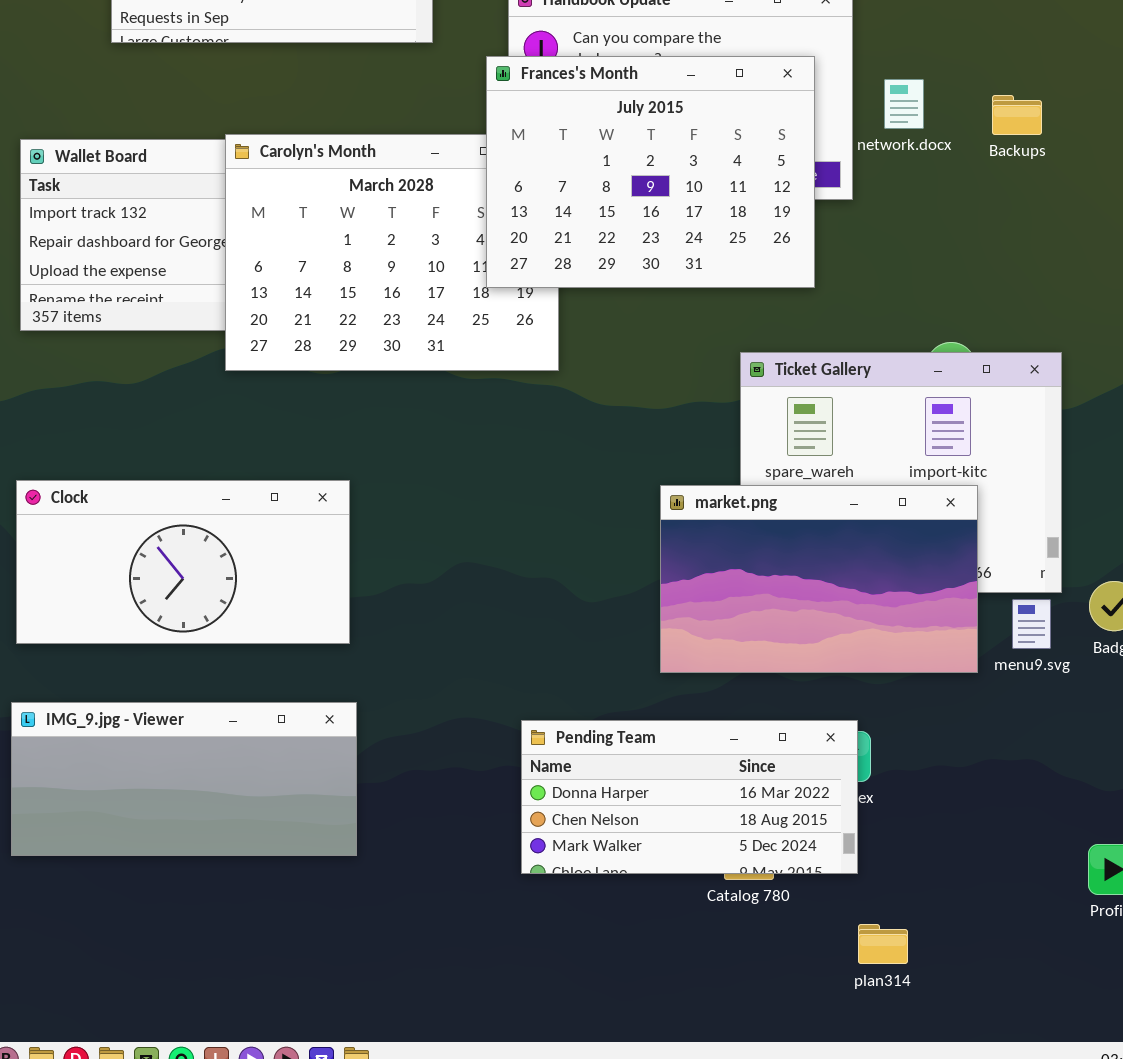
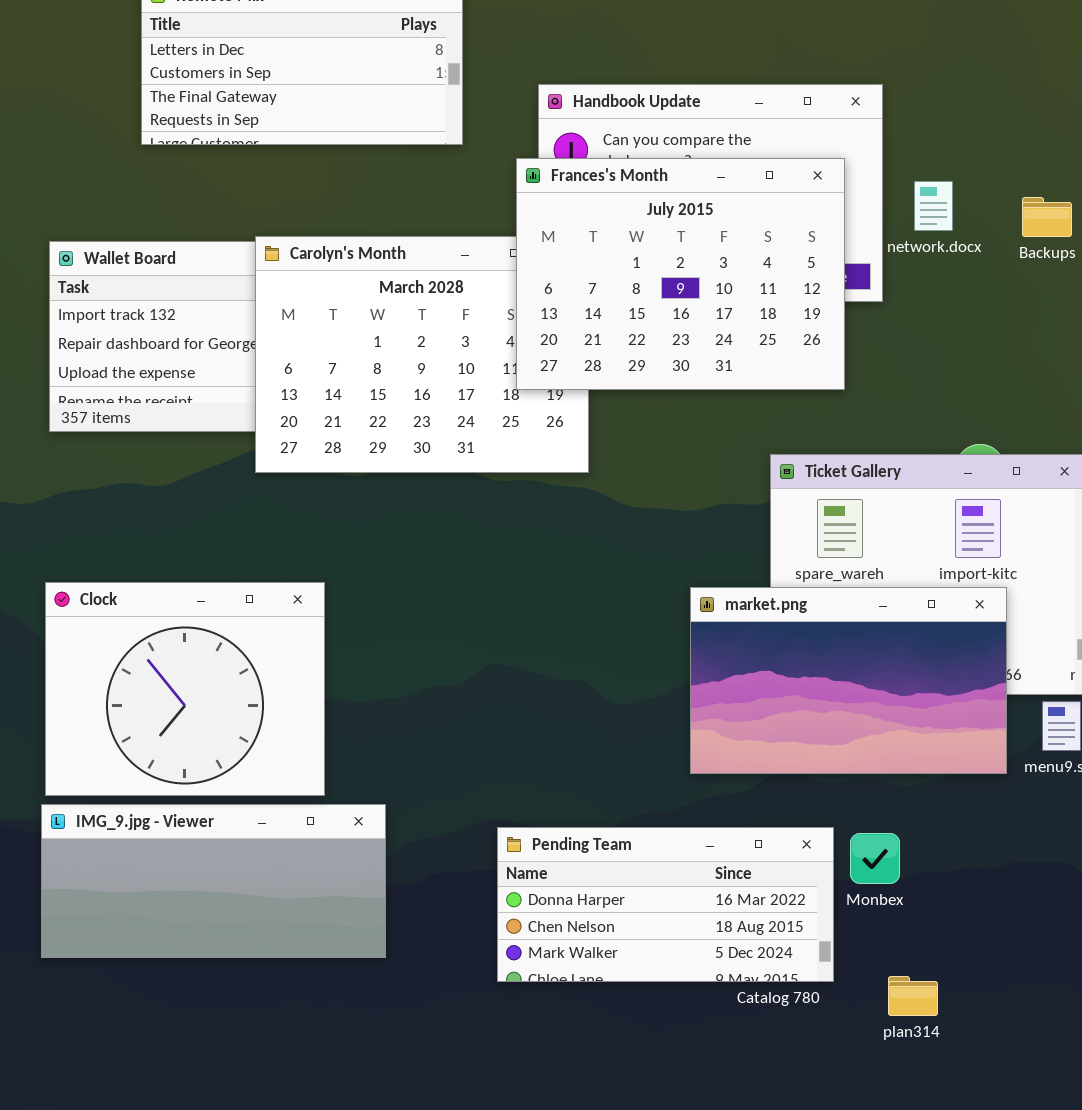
Clock: [16,480,350,644] -> [45,582,325,796], resized
Pending Team: [521,720,858,874] -> [497,827,834,982], moved
plan314: [858,924,908,964] -> [888,976,938,1016], moved

